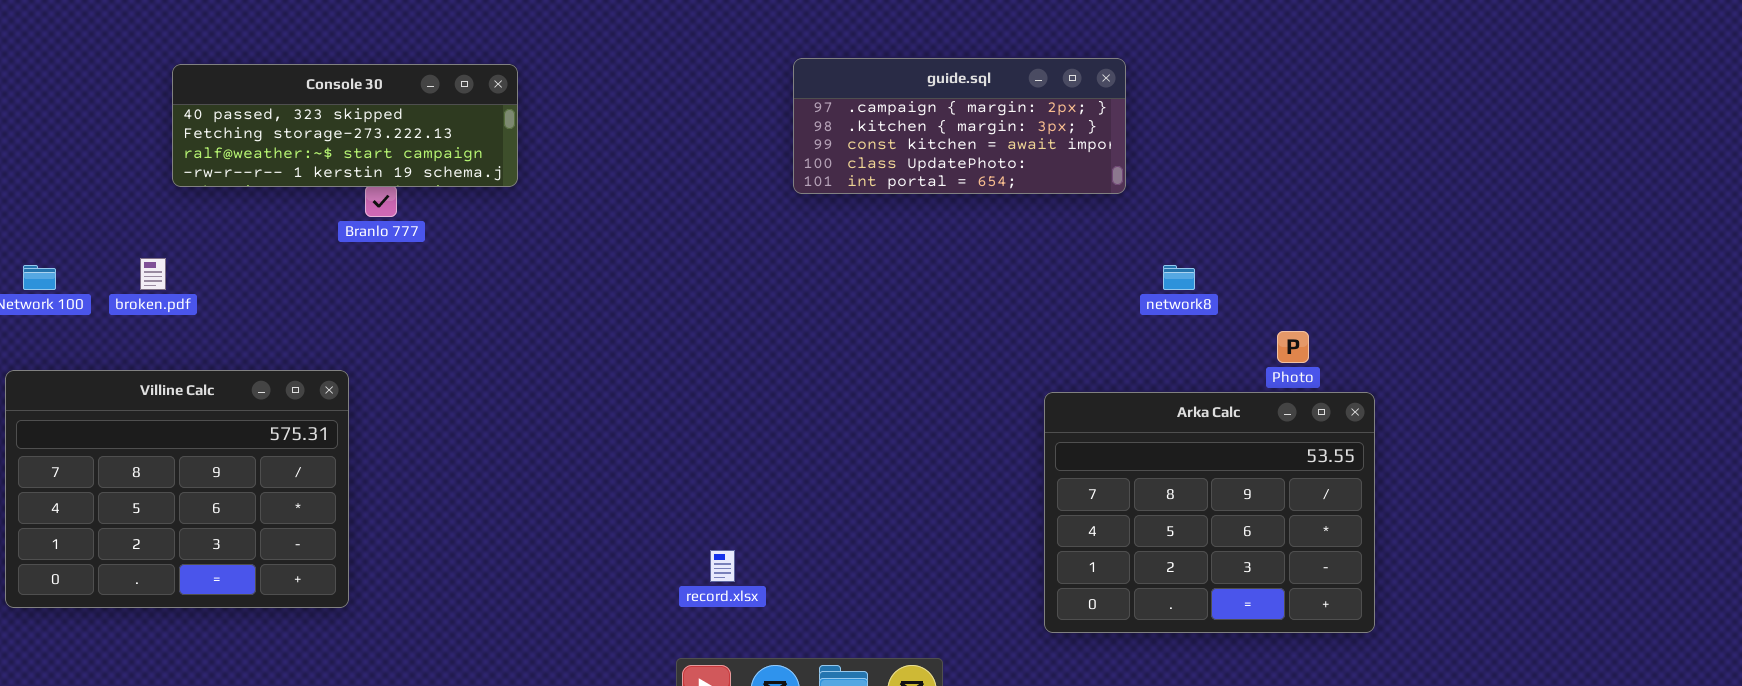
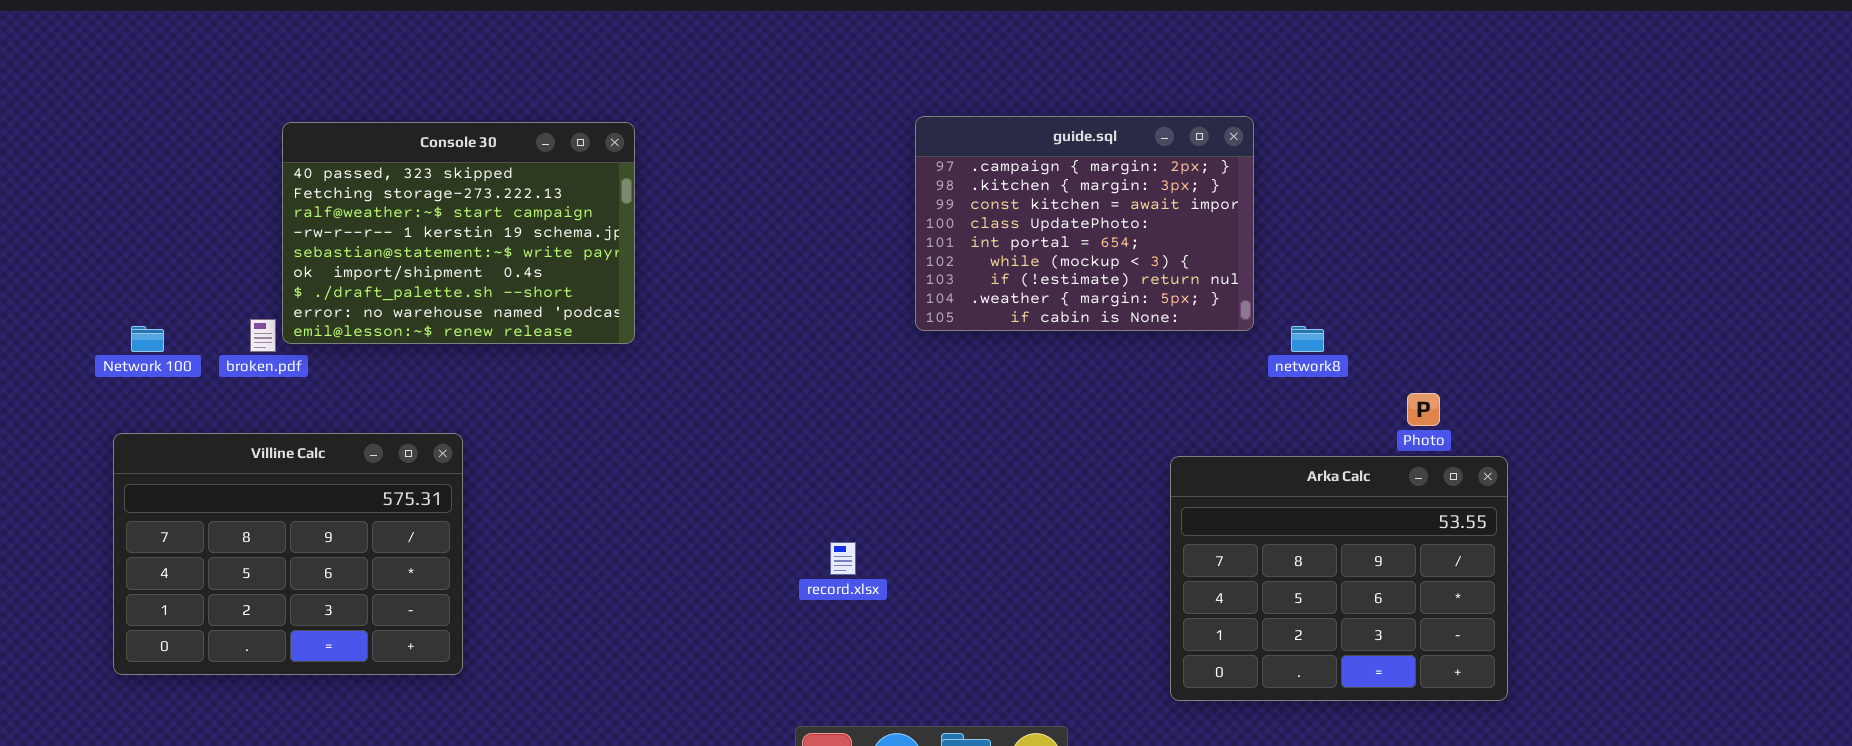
guide.sql: [793,58,1126,194] -> [915,116,1254,331], resized
Console 30: [172,64,518,187] -> [282,122,635,344], resized
record.xlsx: [710,550,735,582] -> [830,542,856,575], moved

